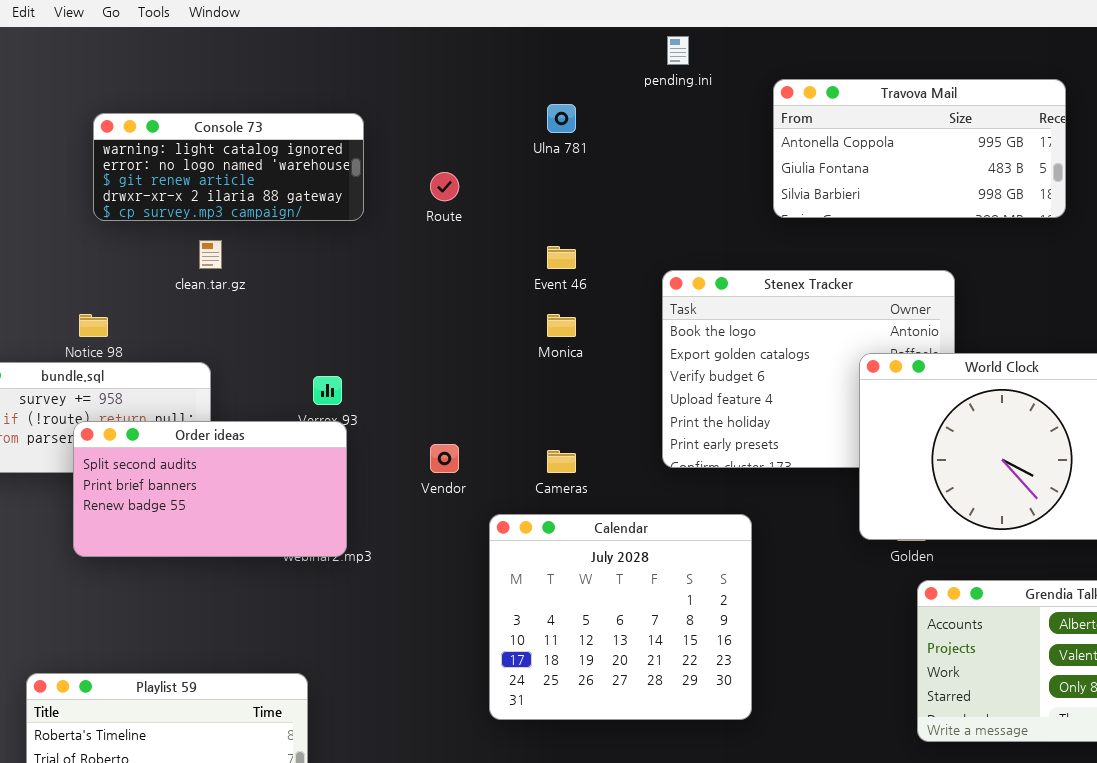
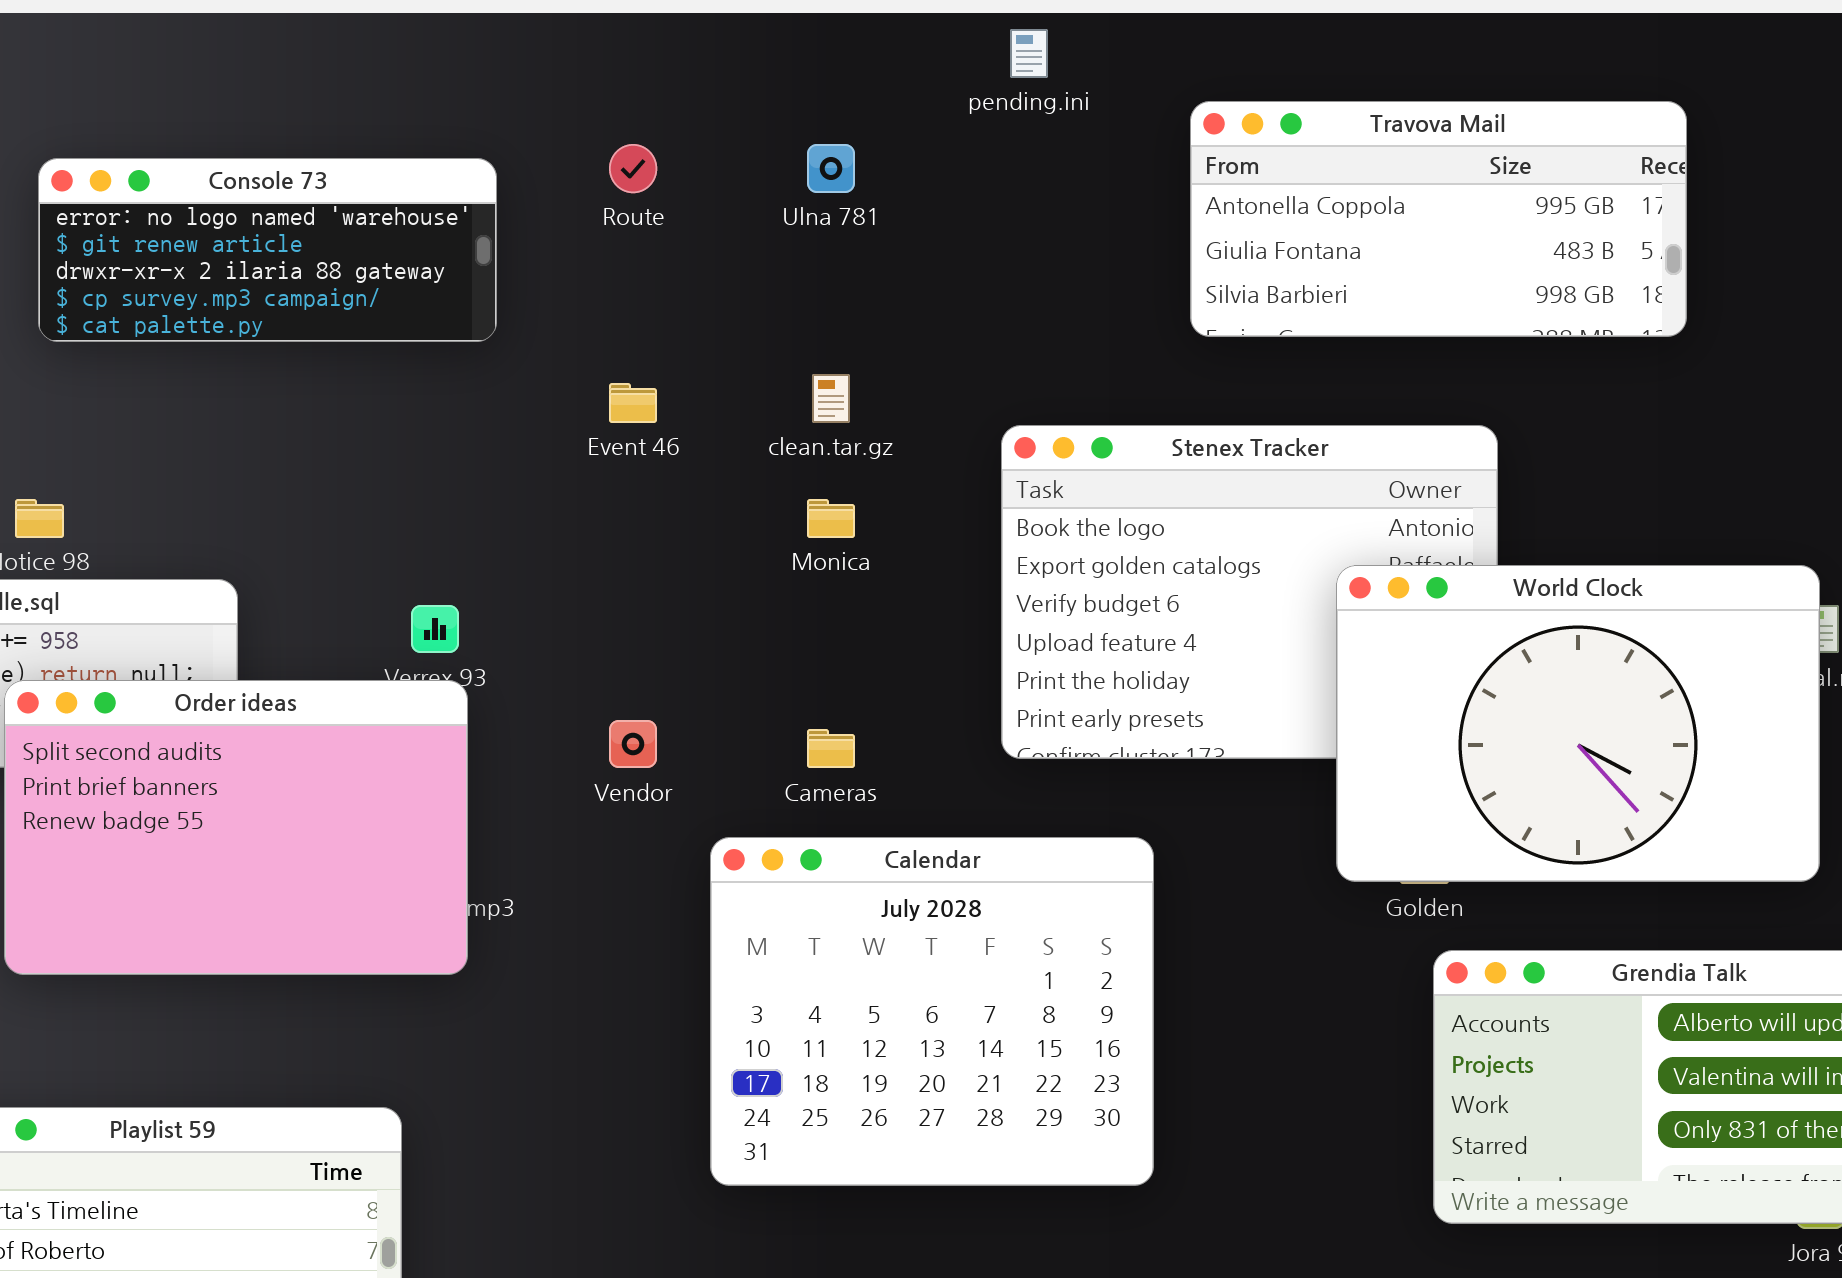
Console 73: [93,113,364,221] -> [38,158,497,342], scrolled down 1 row
Route: [430,172,459,201] -> [609,144,657,193], moved
clean.tar.gz: [199,240,222,269] -> [812,374,850,423], moved
Event 46: [547,246,576,269] -> [609,383,657,423], moved
Order ideas: [73,421,347,557] -> [4,680,468,975], resized

